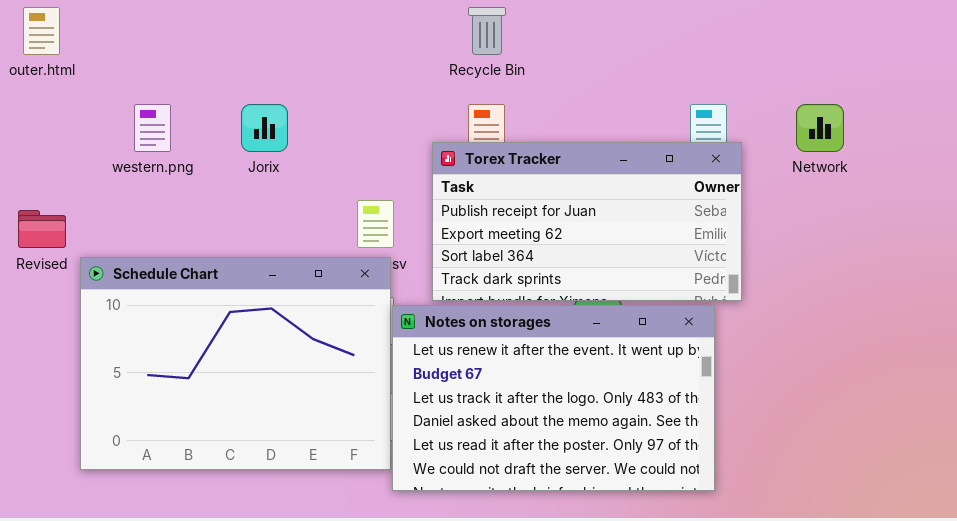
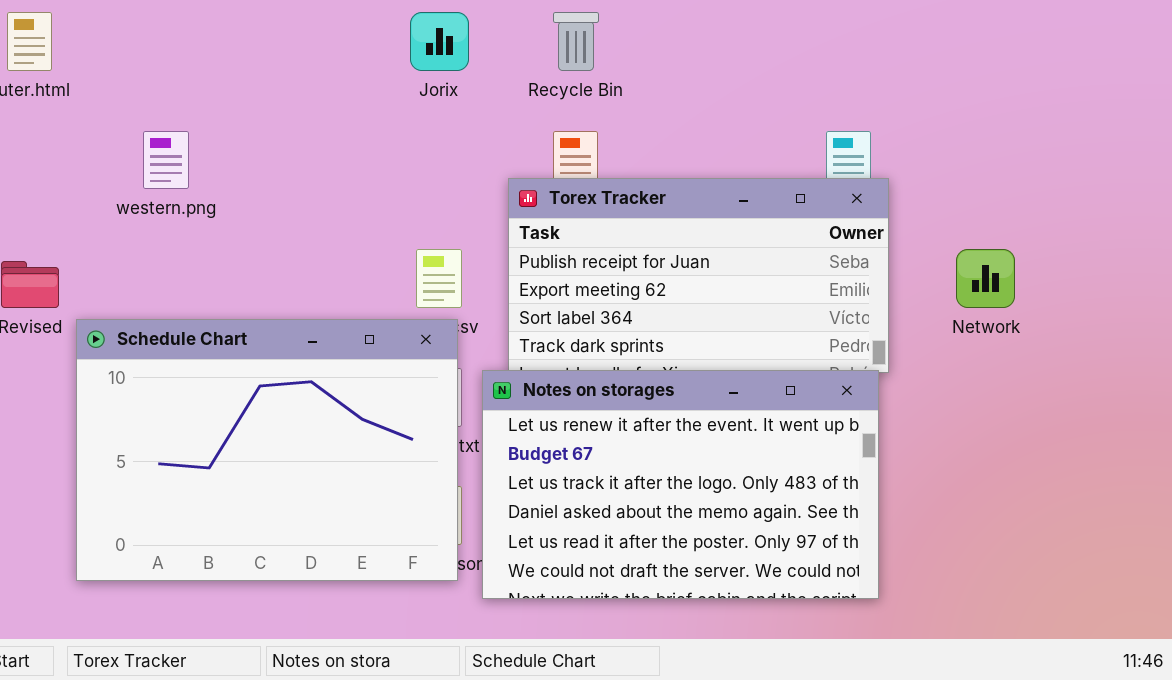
Jorix: [241,104,288,152] -> [410,12,469,71], moved
Network: [796,104,844,152] -> [956,249,1015,308], moved
Notes on storages: [392,305,715,491] -> [482,370,879,599], moved

